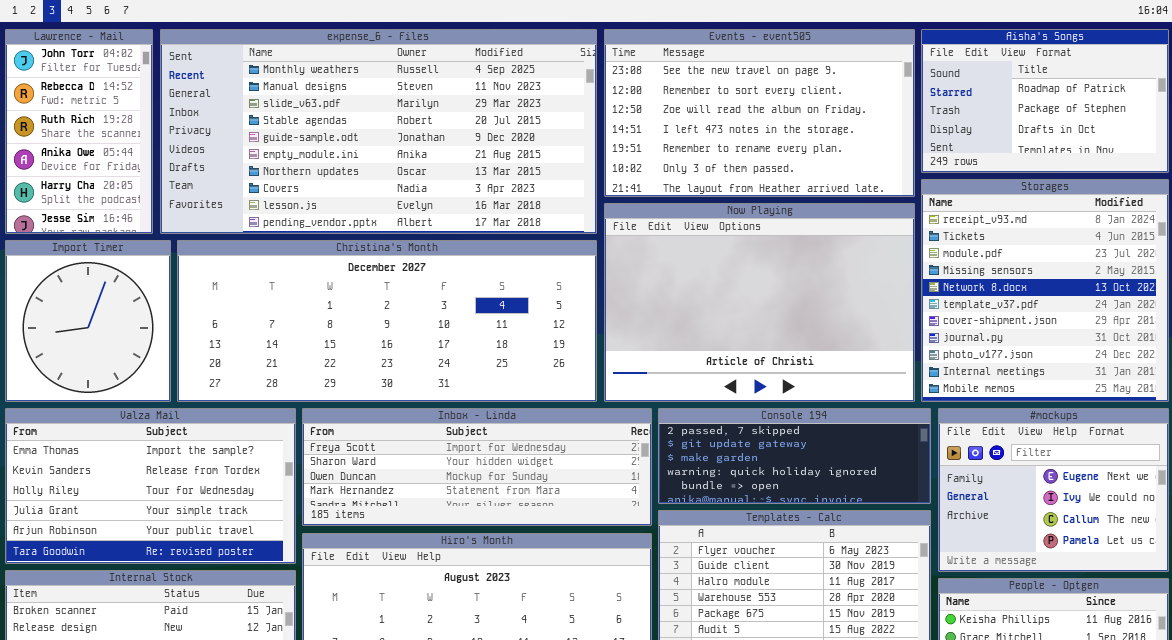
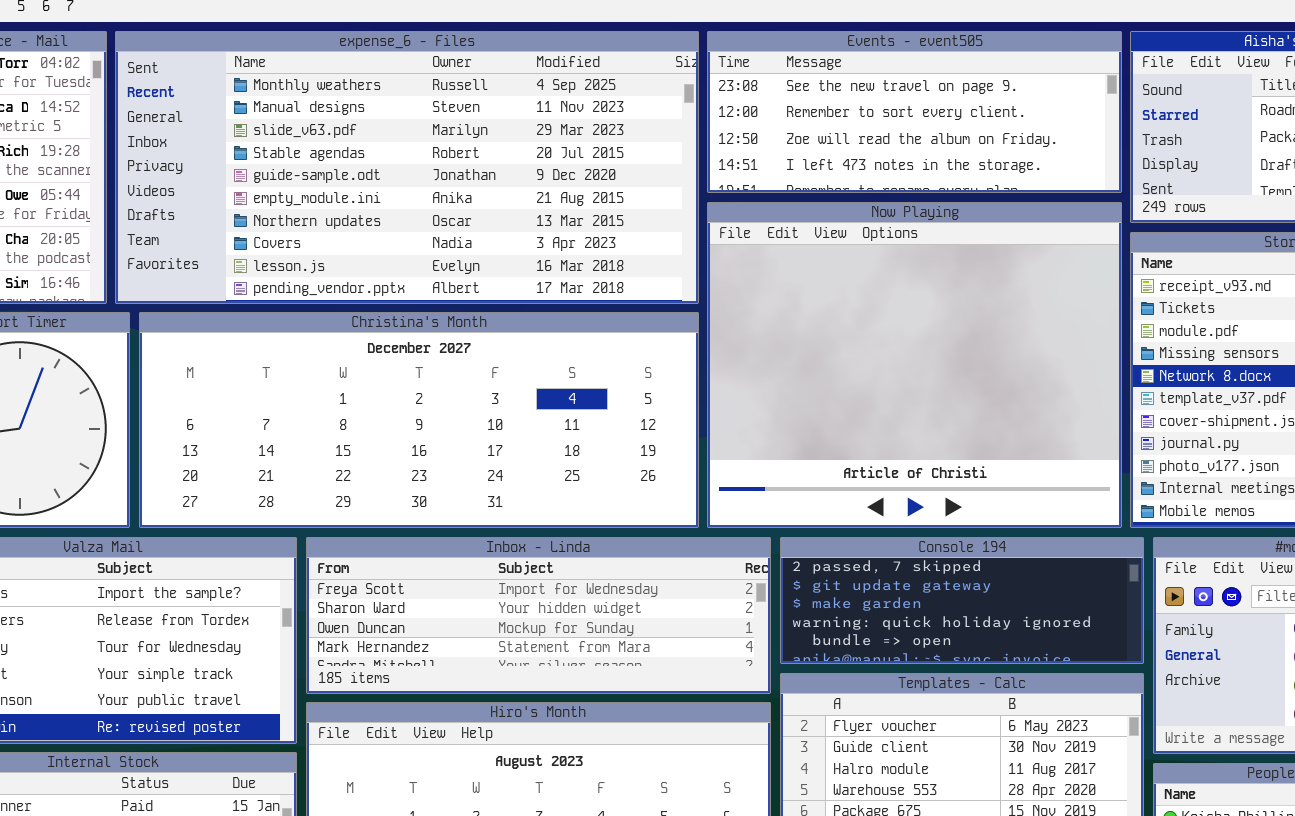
Events - event505: [604,29,915,197] -> [707,31,1122,193], resized
Now Playing: [604,203,915,402] -> [707,202,1122,528], resized

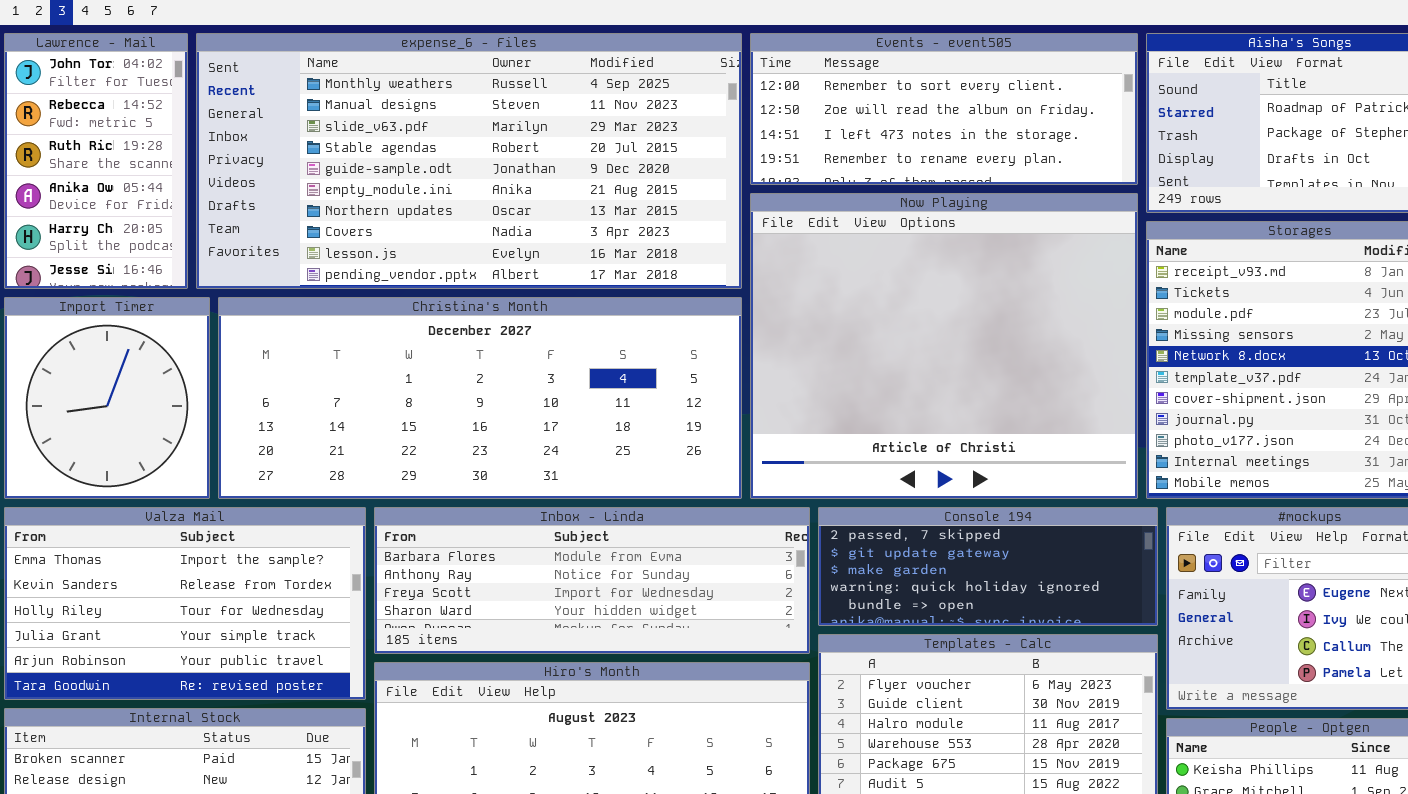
Events - event505: [707,31,1122,193] -> [750,33,1138,185], scrolled down 1 row
Inbox - Linda: [306,537,771,694] -> [374,507,810,654], scrolled up 2 rows

